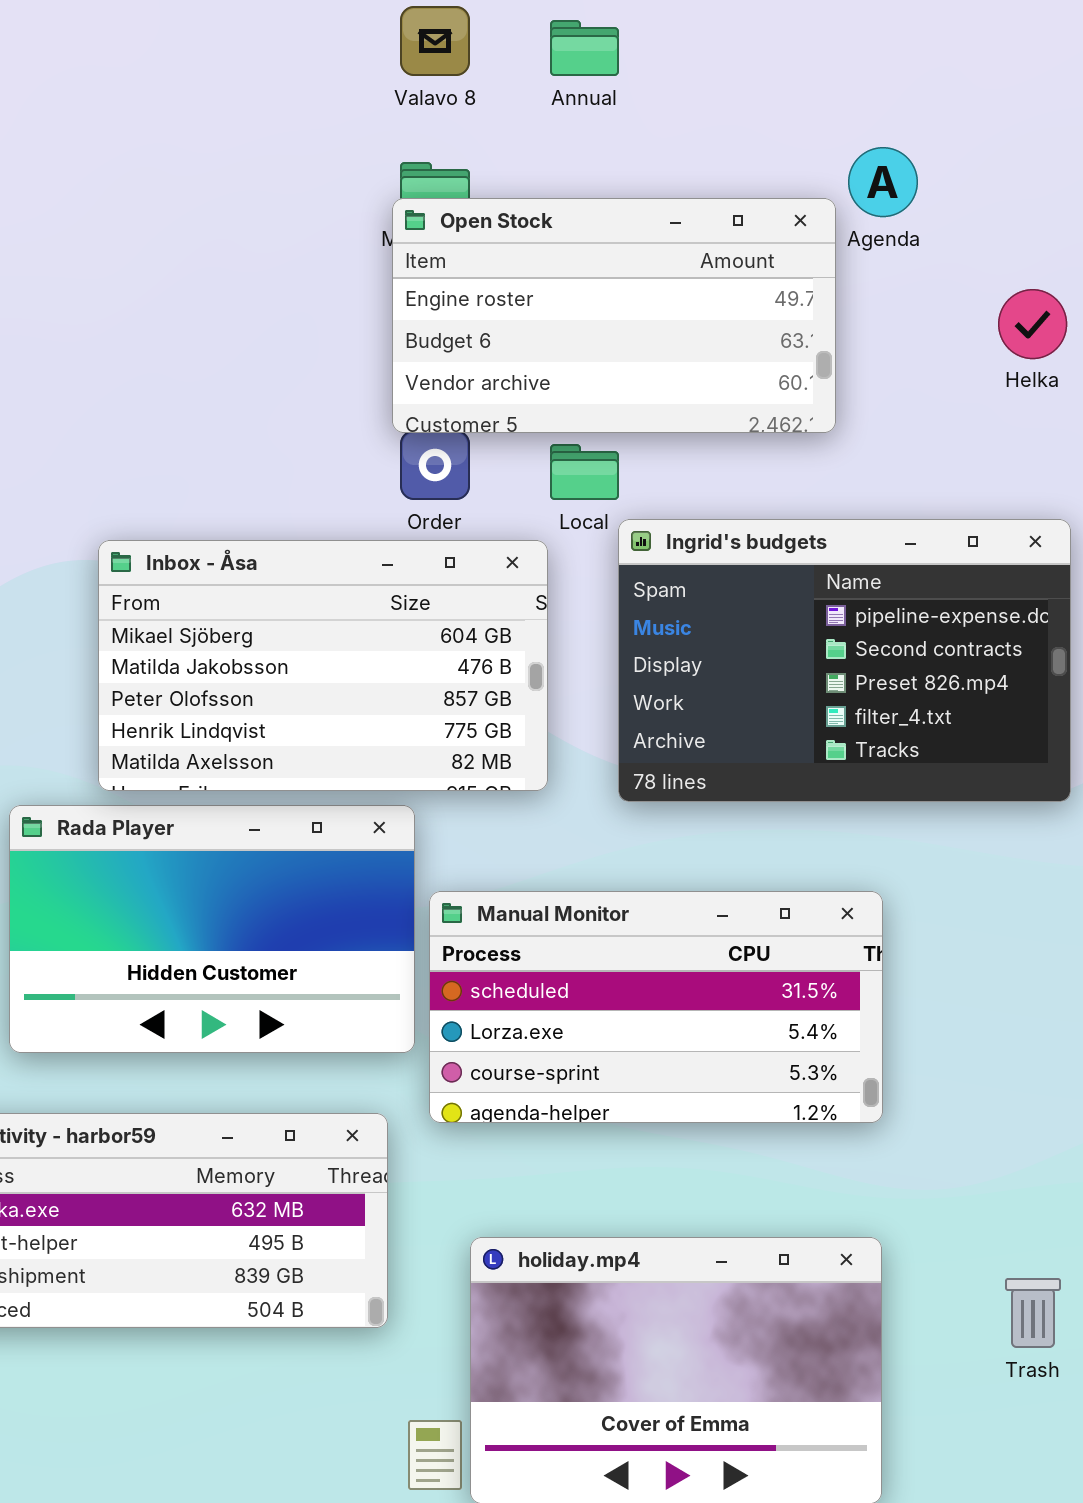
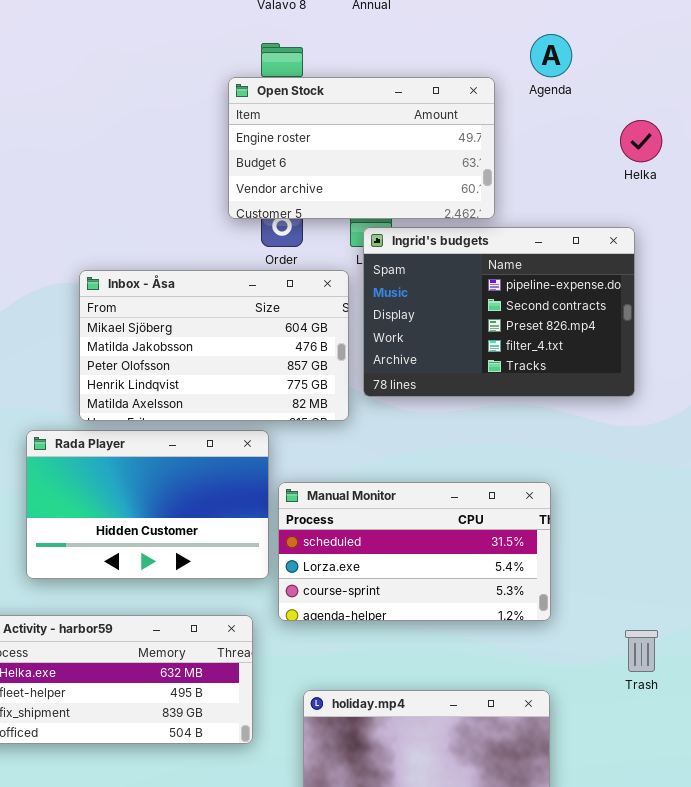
Open Stock: [392,198,836,433] -> [228,77,495,219], moved
Ingrid's budgets: [618,519,1071,802] -> [363,227,635,397], moved
Trash: [1005,1278,1061,1348] -> [625,630,658,672], moved

